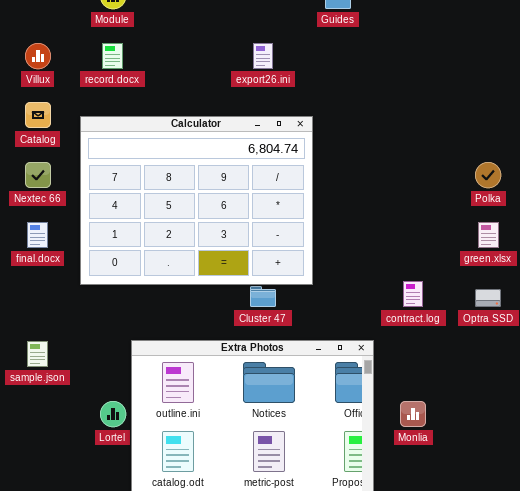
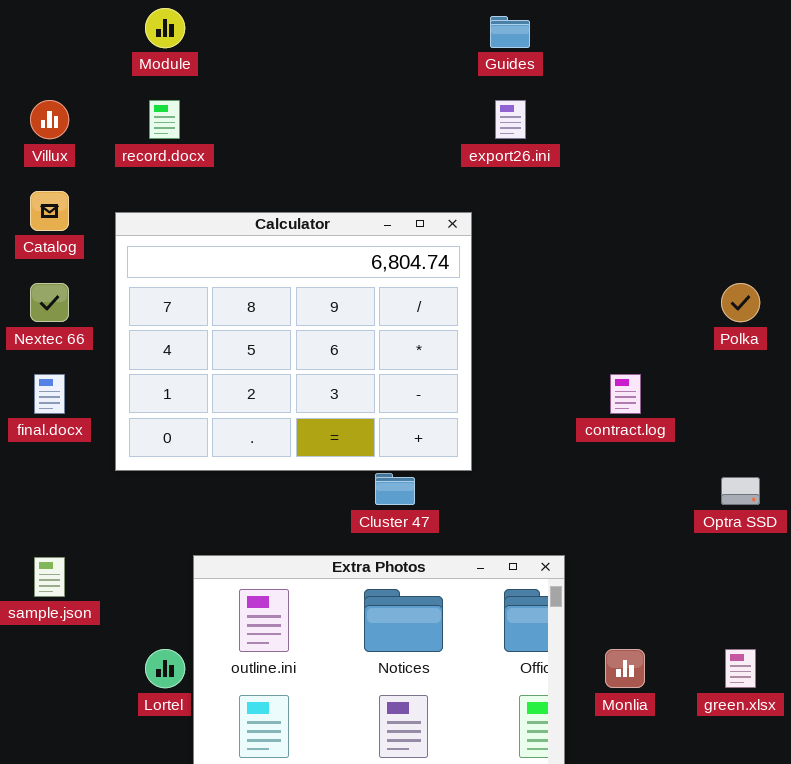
export26.ini: [253,43,273,69] -> [495,100,526,139], moved
green.xlsx: [478,222,499,248] -> [725,649,756,688], moved
contract.log: [403,281,423,307] -> [610,374,641,414], moved

